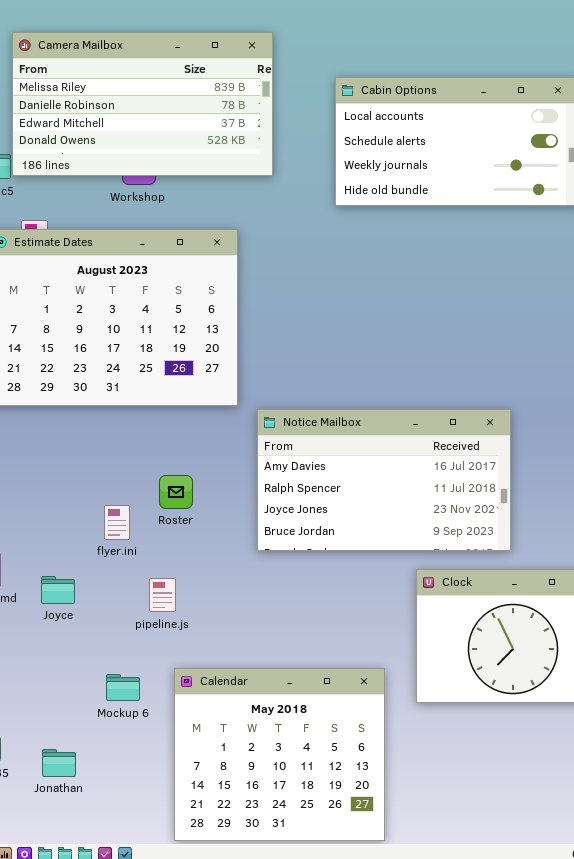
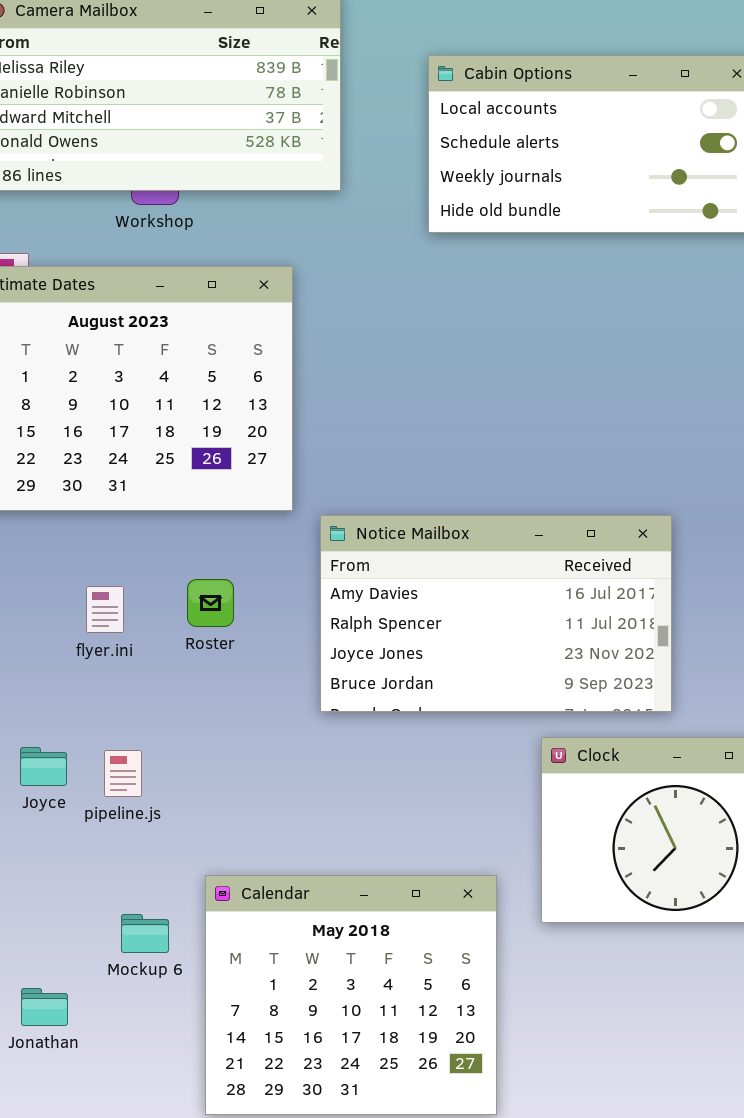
Roster: [159,475,193,509] -> [187,579,234,627], moved
flyer.ini: [104,505,130,540] -> [86,586,124,633], moved
pipeline.js: [149,578,176,612] -> [104,750,142,797], moved
Mockup 6: [106,674,140,701] -> [121,914,169,953], moved

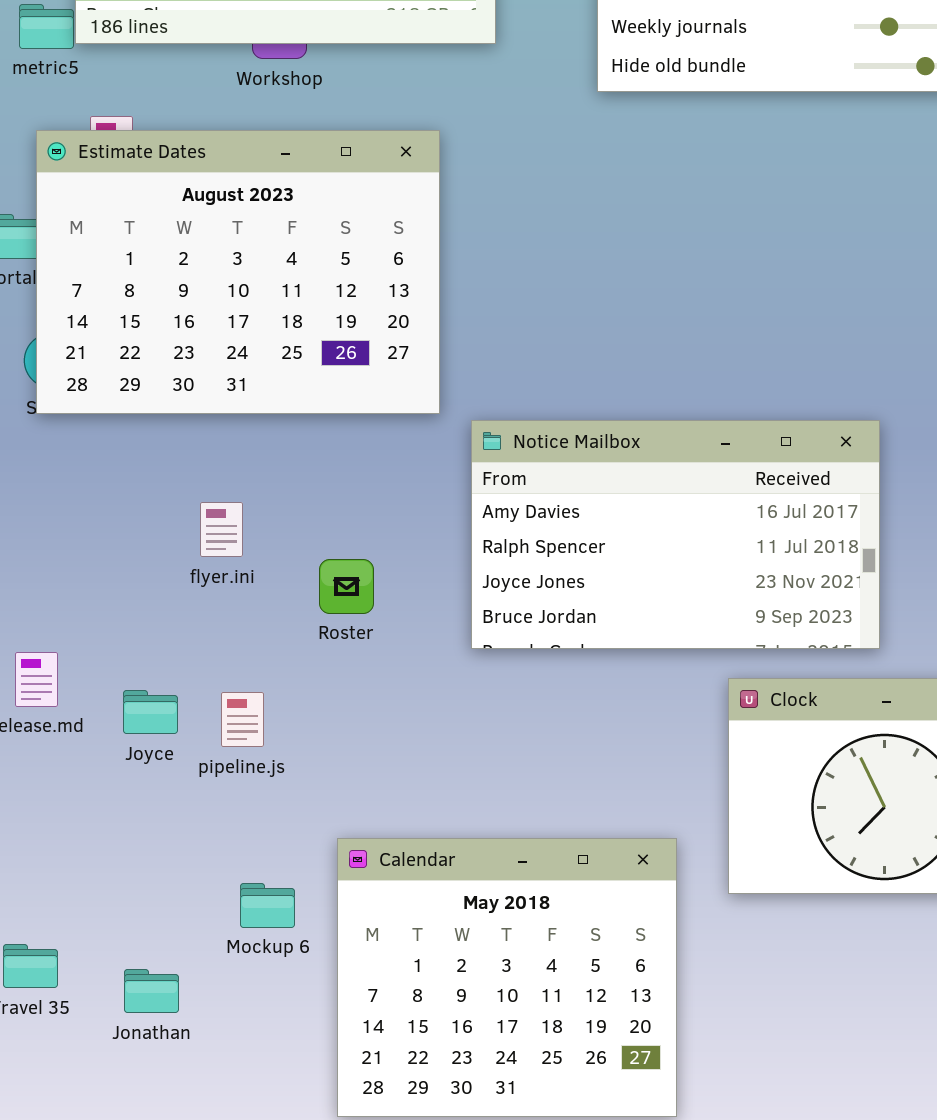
Roster: [187,579,234,627] -> [319,559,374,614], moved

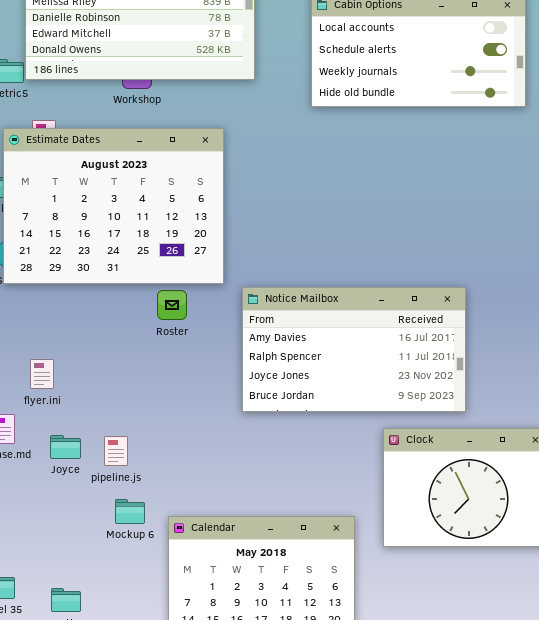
flyer.ini: [200,502,243,557] -> [30,359,54,389], moved
Roster: [319,559,374,614] -> [157,290,187,320], moved
Mockup 6: [240,883,295,928] -> [115,499,145,524], moved

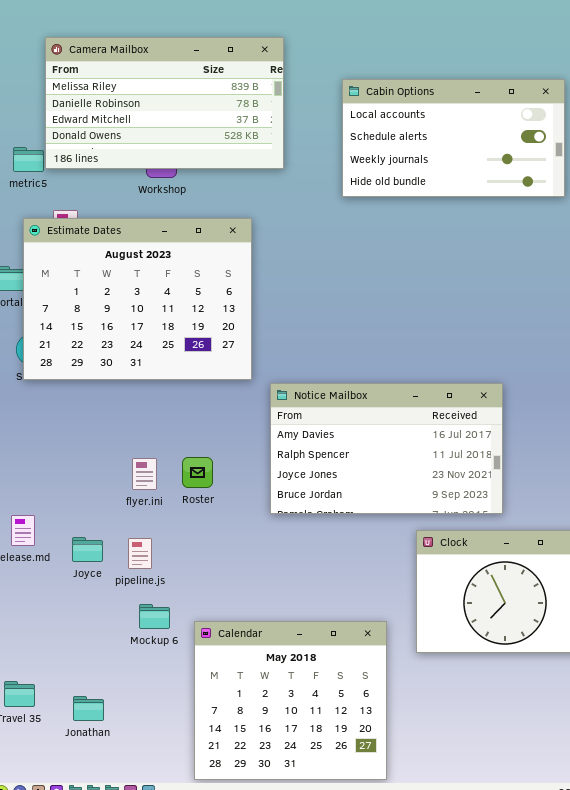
Roster: [157,290,187,320] -> [182,457,213,488], moved
flyer.ini: [30,359,54,389] -> [132,458,157,490], moved

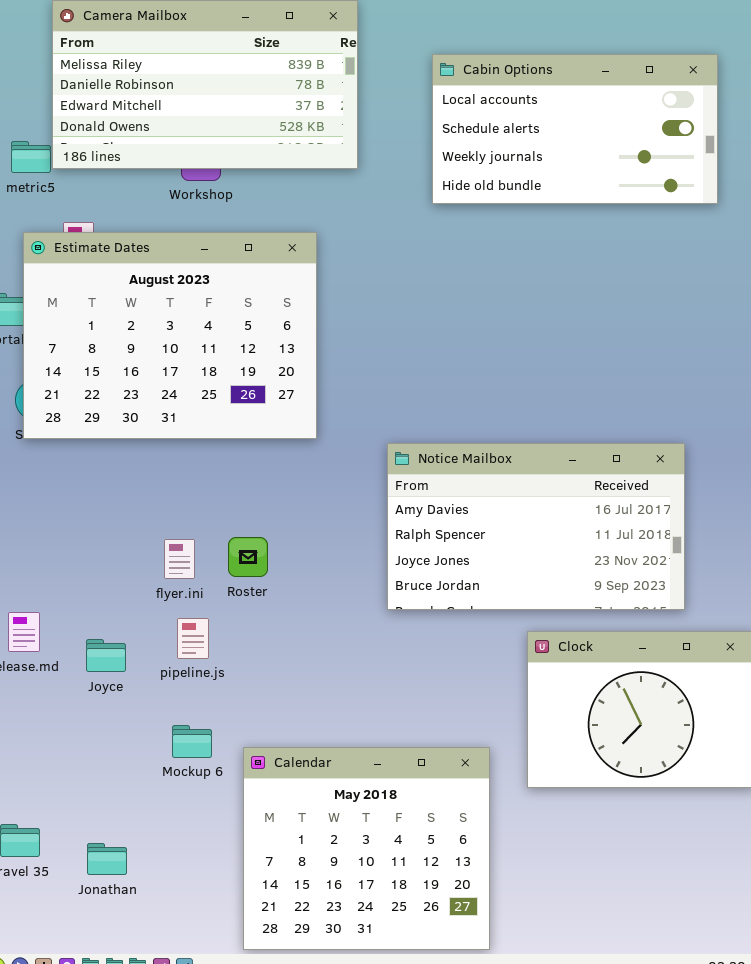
Notice Mailbox: [270,383,503,514] -> [387,443,685,610], moved
pipeline.js: [128,538,152,569] -> [177,618,209,659], moved

